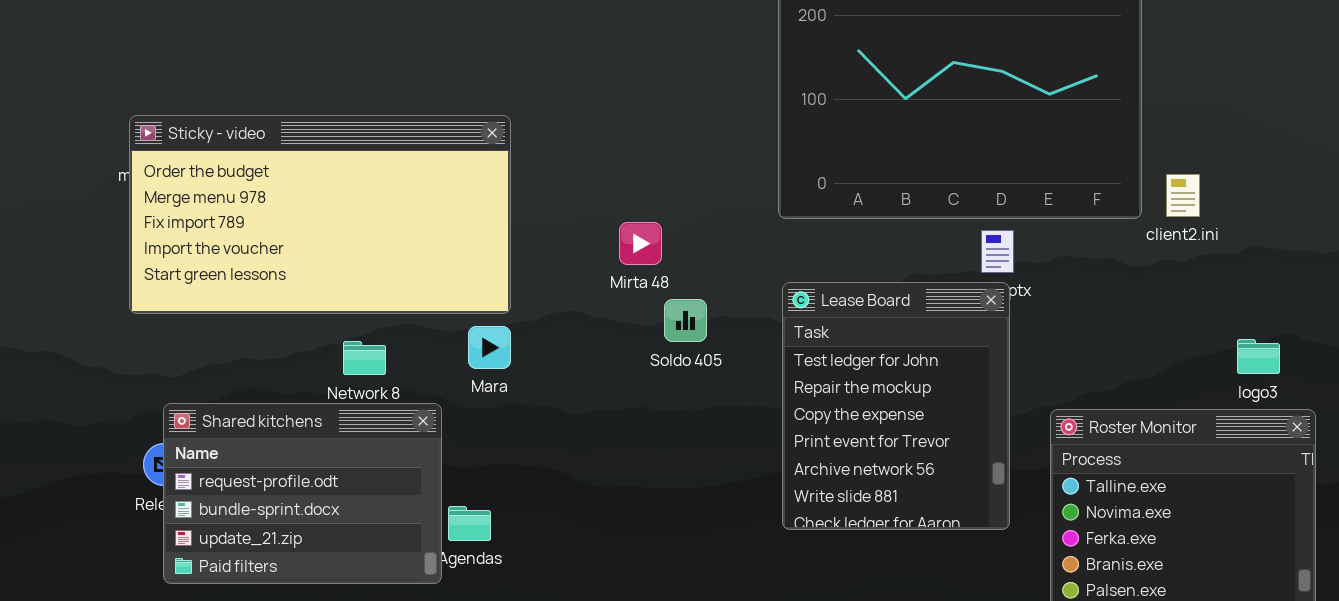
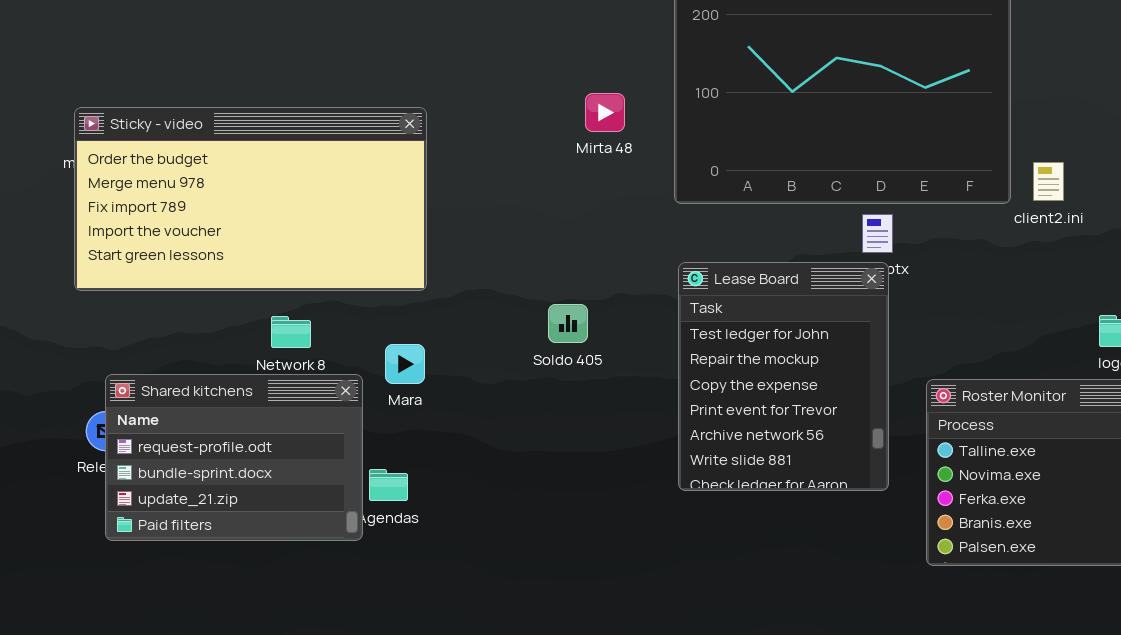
Mirta 48: [619,222,662,265] -> [585,93,625,132], moved
Soldo 405: [664,299,707,342] -> [548,304,588,343], moved
Mara: [468,326,511,369] -> [385,344,425,384], moved

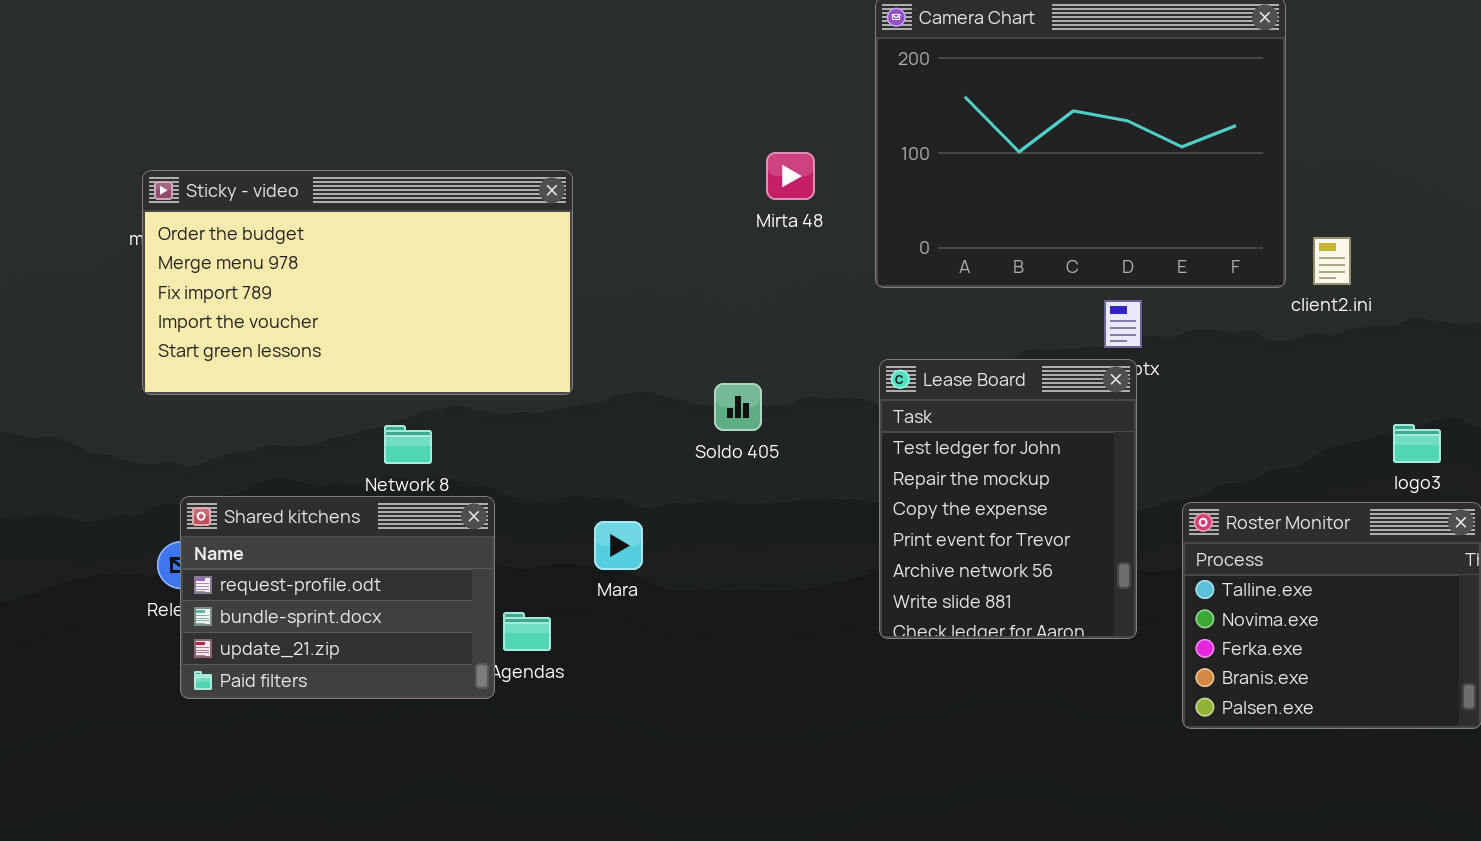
Soldo 405: [548,304,588,343] -> [714,383,762,431], moved
Mara: [385,344,425,384] -> [594,521,643,570], moved

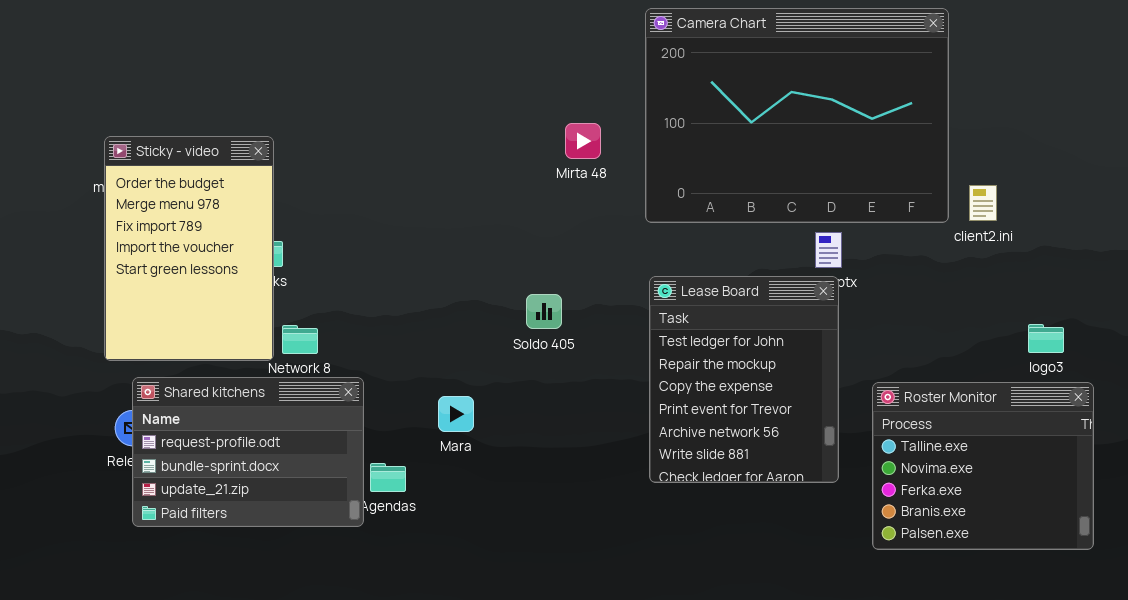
Sticky - video: [142,170,573,395] -> [104,136,274,361], resized

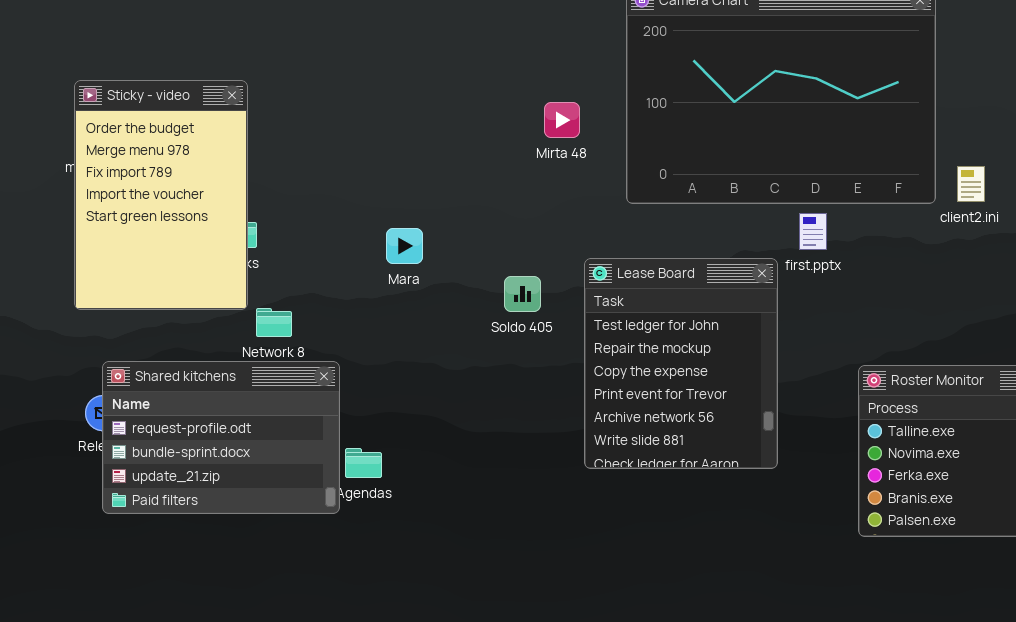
Sticky - video: [104,136,274,361] -> [74,80,248,310], moved
Lease Board: [649,276,839,483] -> [584,258,778,469], moved
Mara: [438,396,474,432] -> [386,228,423,264], moved

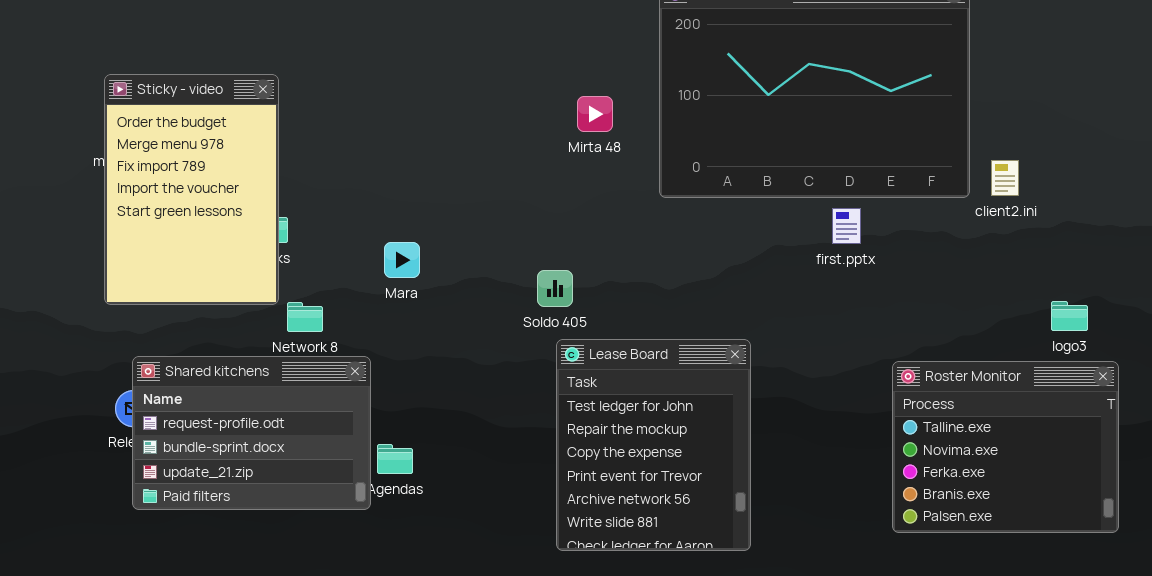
Mara: [386,228,423,264] -> [384,242,420,278], moved
Lease Board: [584,258,778,469] -> [556,339,751,551], moved

